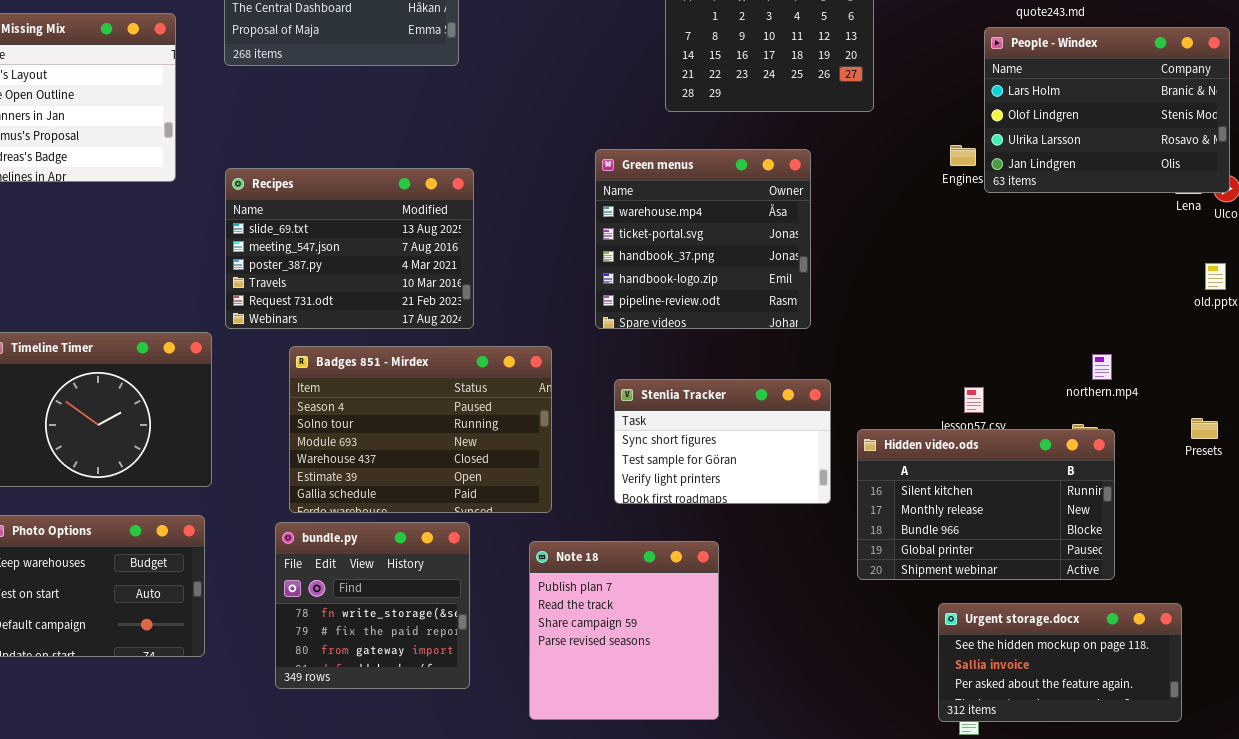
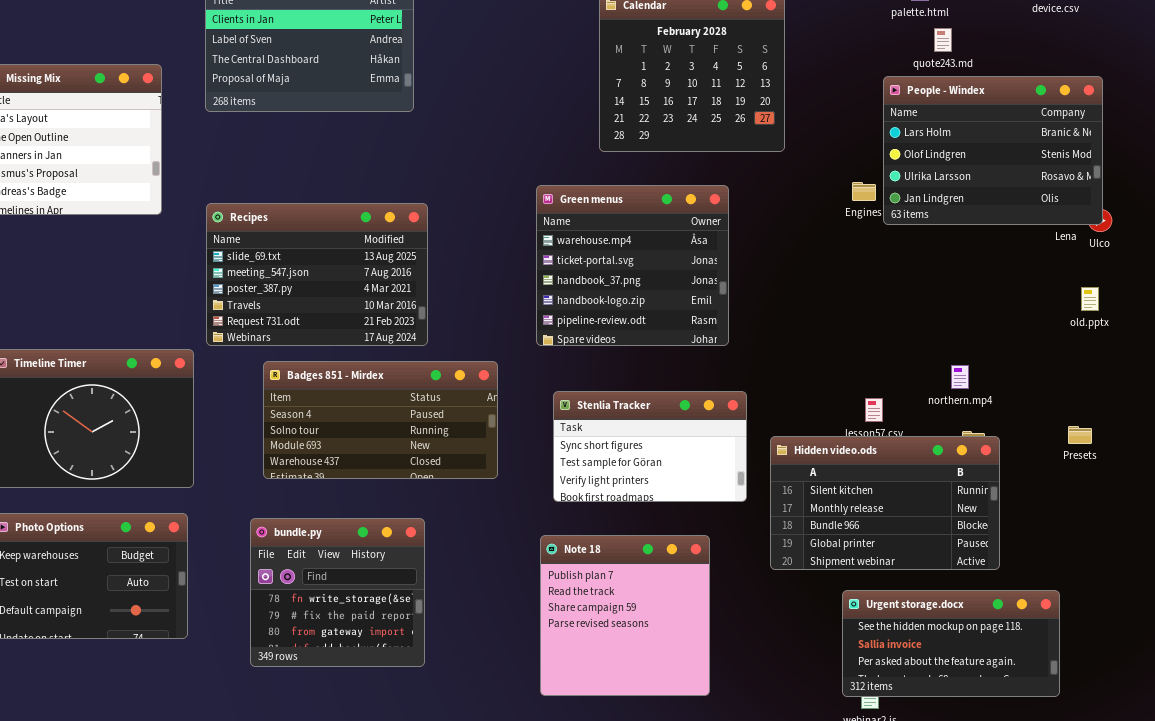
Badges 851 - Mirdex: [289,346,552,513] -> [263,361,498,479], resized
northern.mp4: [1092,354,1112,380] -> [951,365,969,389], moved
Note 18: [529,541,719,720] -> [540,535,710,696], moved

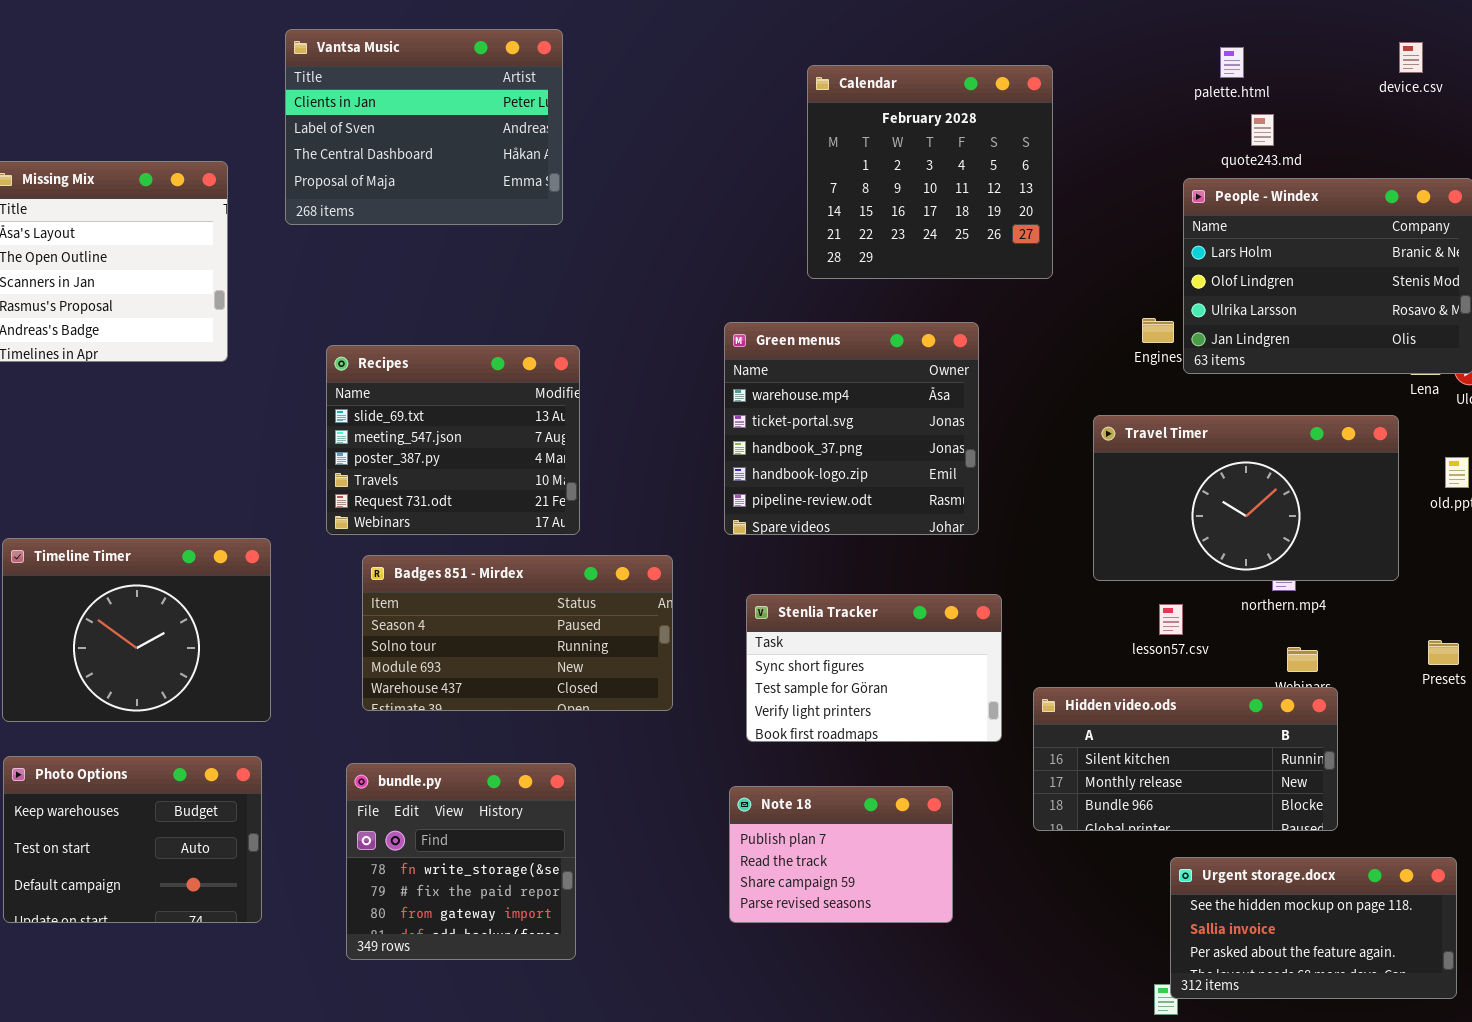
Recipes: [206,203,428,346] -> [326,345,580,535], resized
Travel Timer: none -> [1093,415,1399,581], opened
Hidden video.ods: [770,436,1000,570] -> [1033,687,1338,831], resized
Note 18: [540,535,710,696] -> [729,786,953,923], resized
Urgent storage.docx: [842,590,1060,697] -> [1170,857,1457,999], moved

